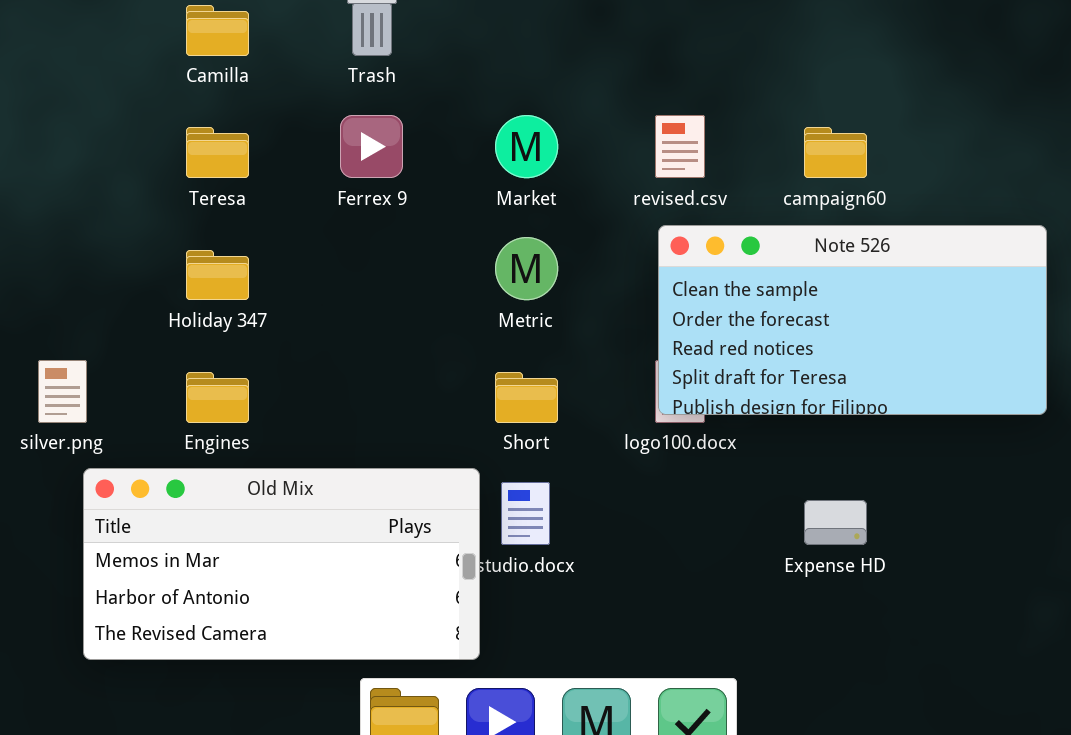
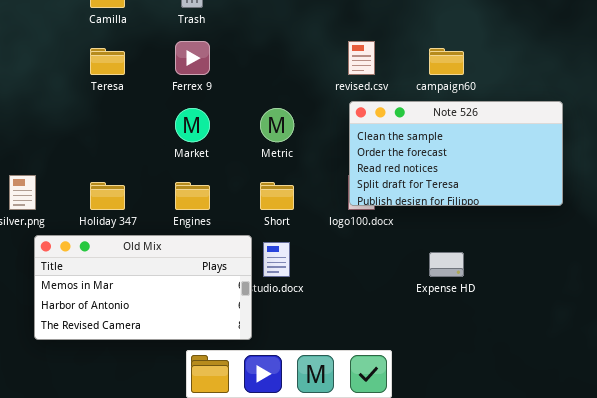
Market: [495,115,558,178] -> [175,108,210,142], moved
Holiday 347: [186,250,249,300] -> [90,182,125,210], moved
Engines: [186,372,249,423] -> [175,182,210,210], moved

